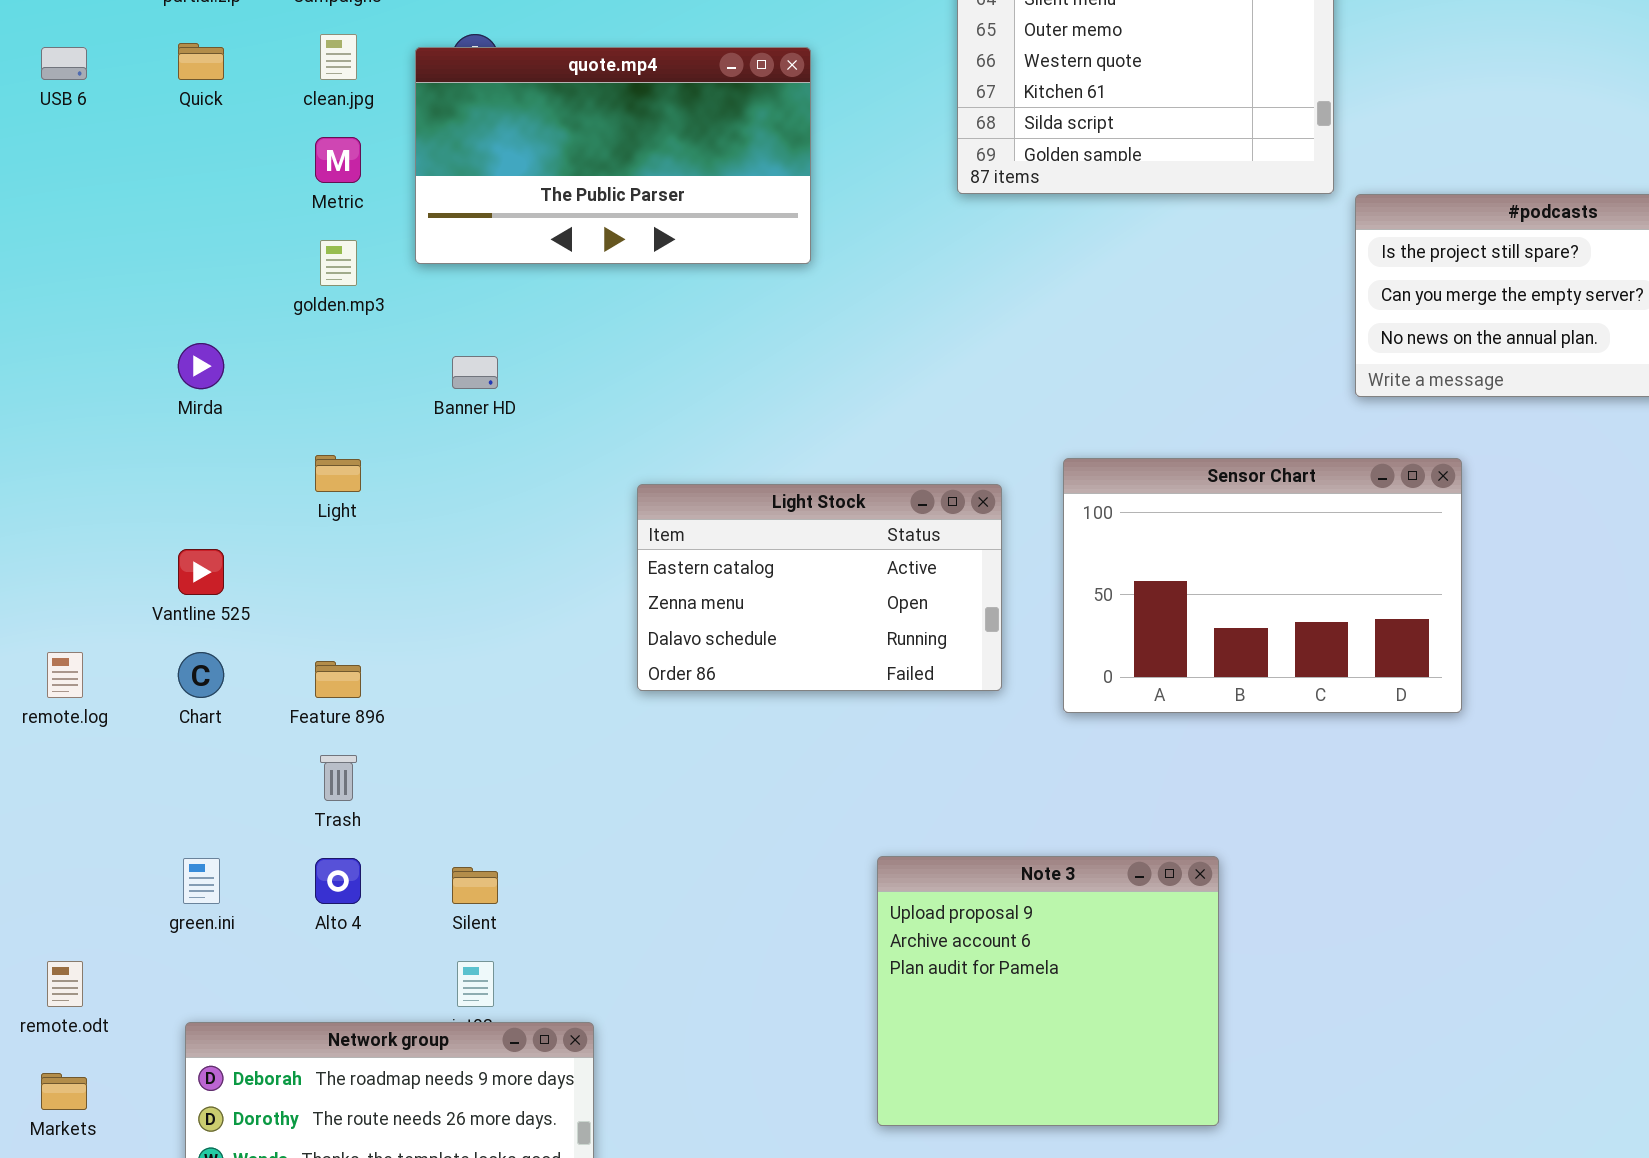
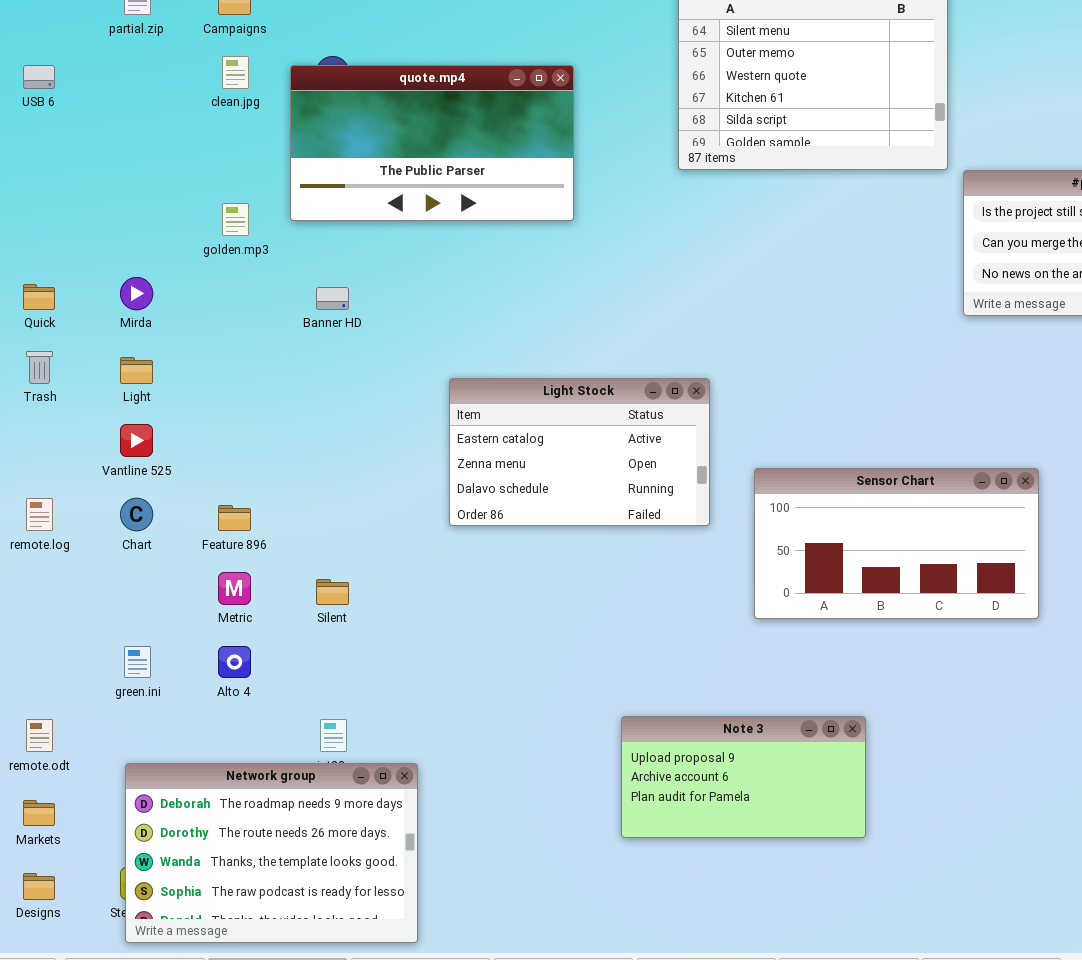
Quick: [178,43,224,80] -> [23,284,55,310], moved
Metric: [315,137,361,183] -> [218,572,251,605], moved
Light: [315,455,361,492] -> [120,357,153,384], moved
Sensor Chart: [1063,458,1462,713] -> [754,468,1039,619], moved, resized
Trash: [320,755,357,801] -> [26,351,53,384], moved
Note 3: [877,856,1219,1126] -> [621,716,866,838], resized
Silent: [452,867,498,904] -> [316,579,349,605], moved

